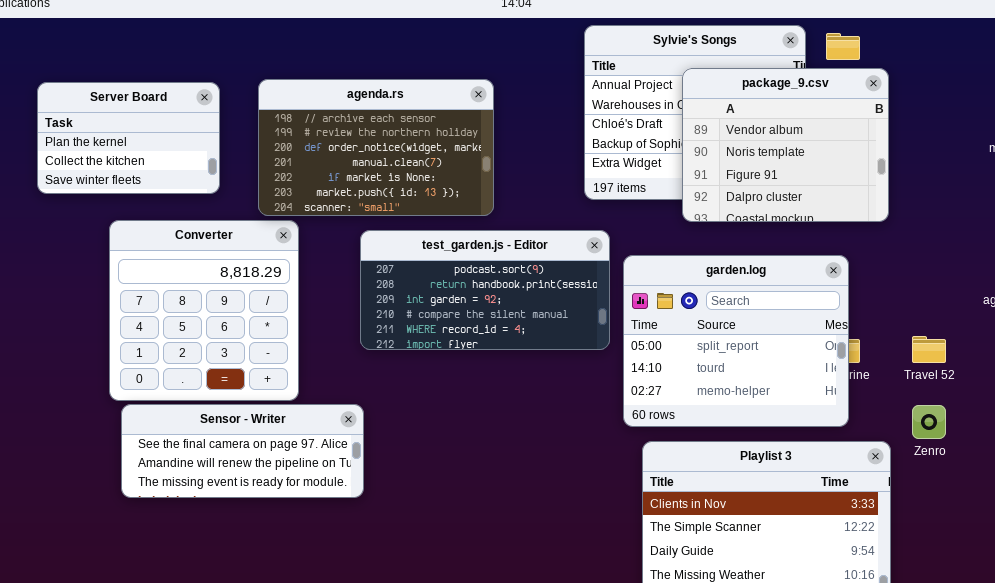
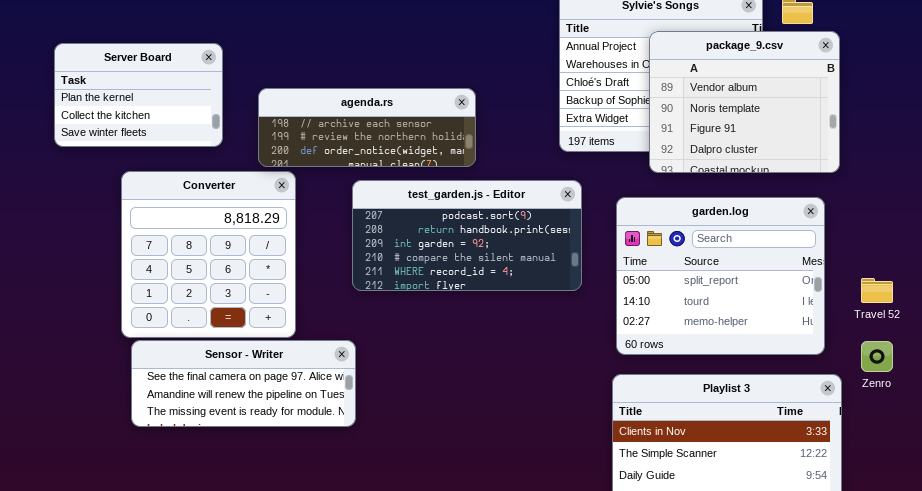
agenda.rs: [258,79,494,216] -> [258,88,476,167], resized
garden.log: [623,255,849,427] -> [616,197,825,355], moved

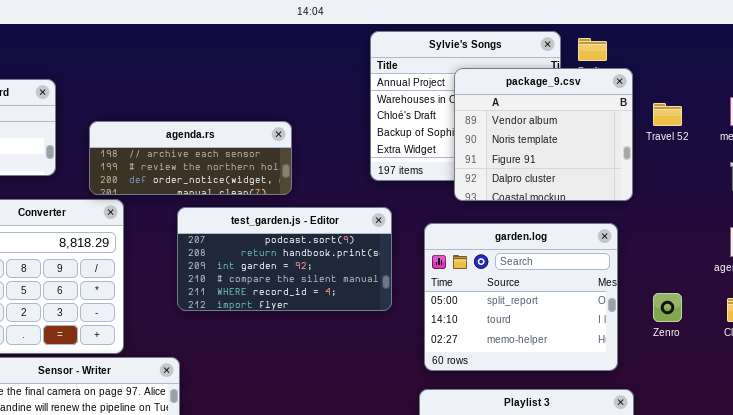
Travel 52: [861,278,893,303] -> [653,103,682,126], moved
Zenro: [861,341,893,372] -> [653,293,682,322], moved

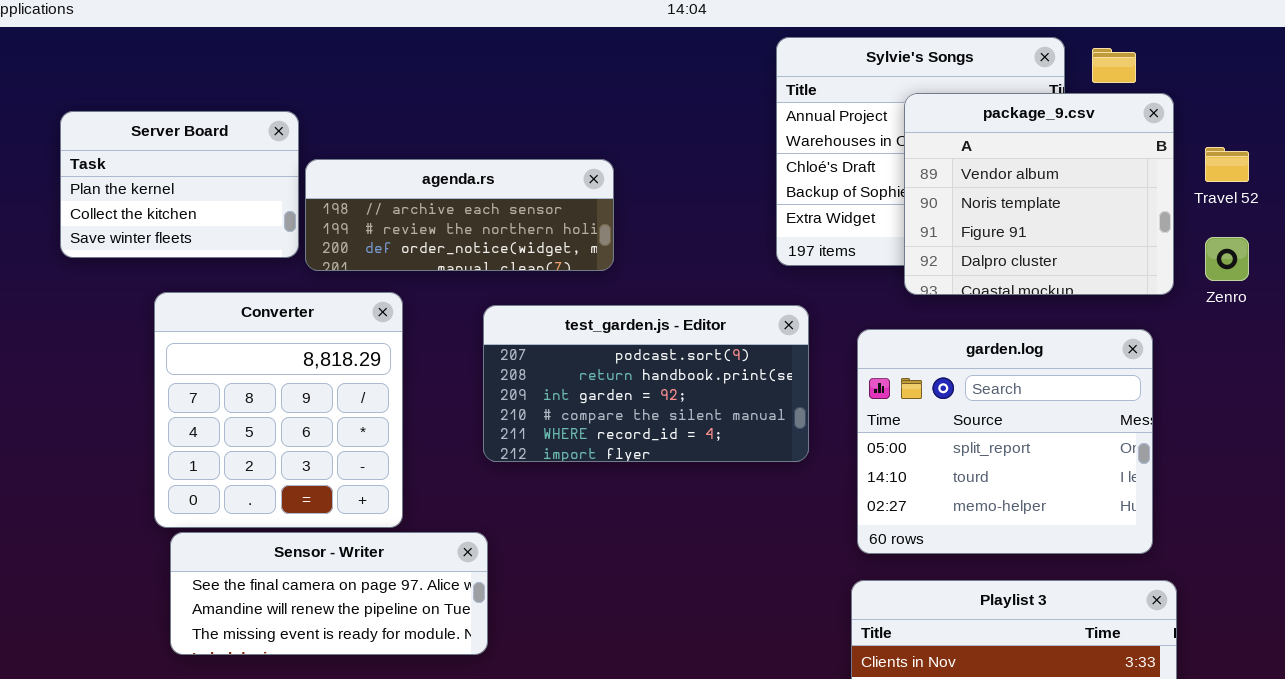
agenda.rs: [89,121,292,195] -> [305,159,614,271], moved
Zenro: [653,293,682,322] -> [1205,237,1249,281], moved

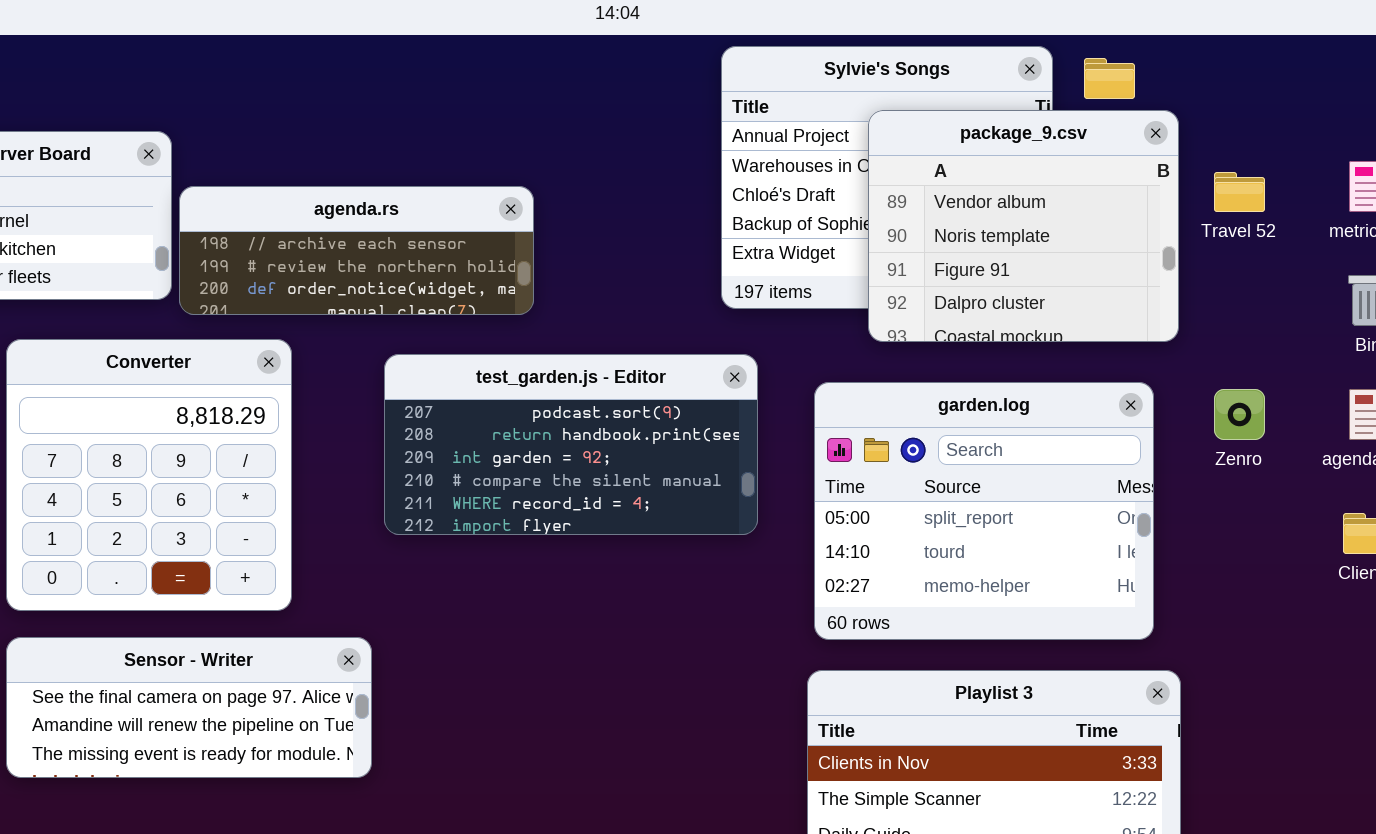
Zenro: [1205,237,1249,281] -> [1214,389,1265,440], moved
Sensor - Writer: [170,532,488,655] -> [6,637,372,778], moved

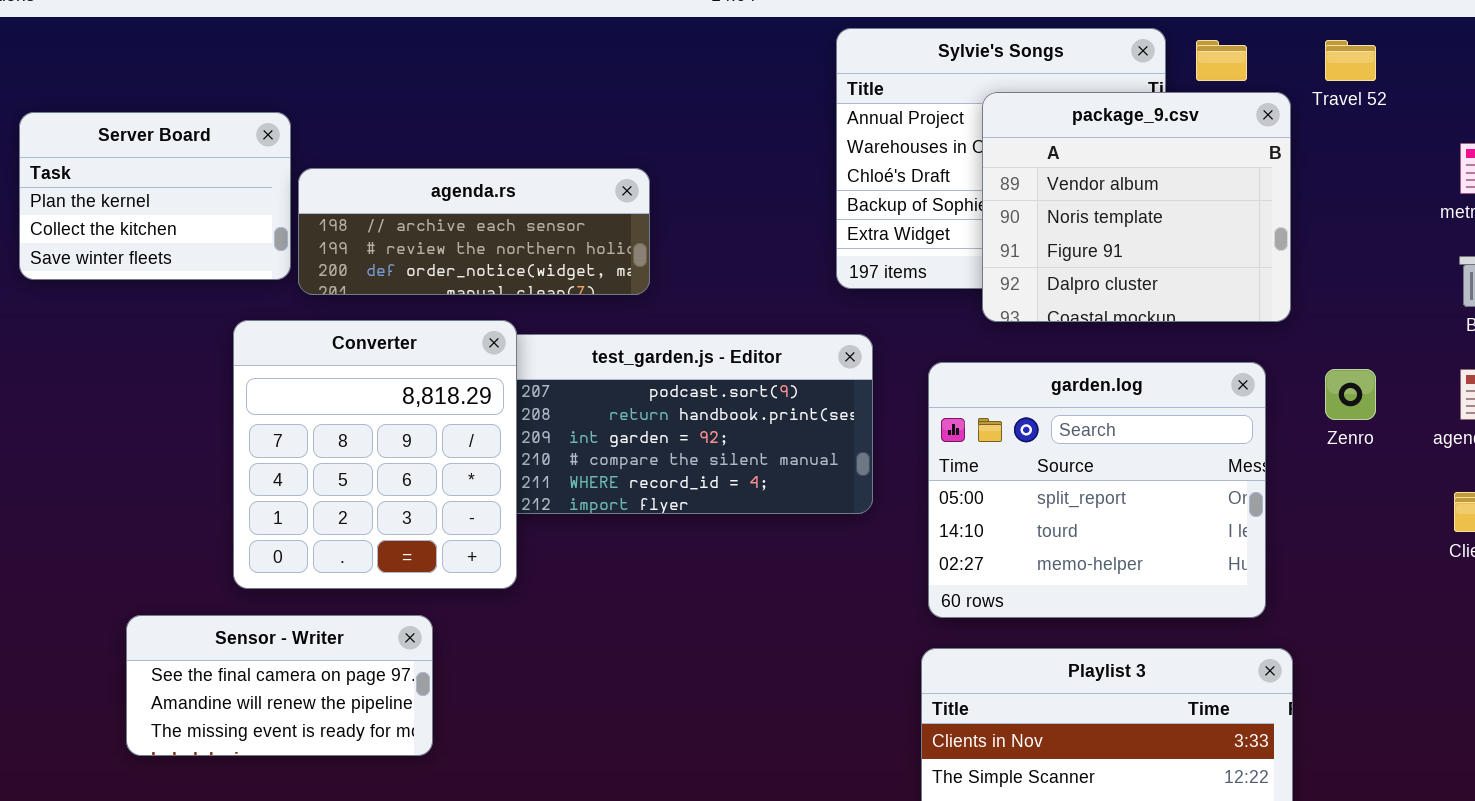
Travel 52: [1214,172,1265,212] -> [1325,40,1376,81], moved
Converter: [6,339,292,611] -> [233,320,517,589], moved
Sensor - Writer: [6,637,372,778] -> [126,615,433,756], resized

